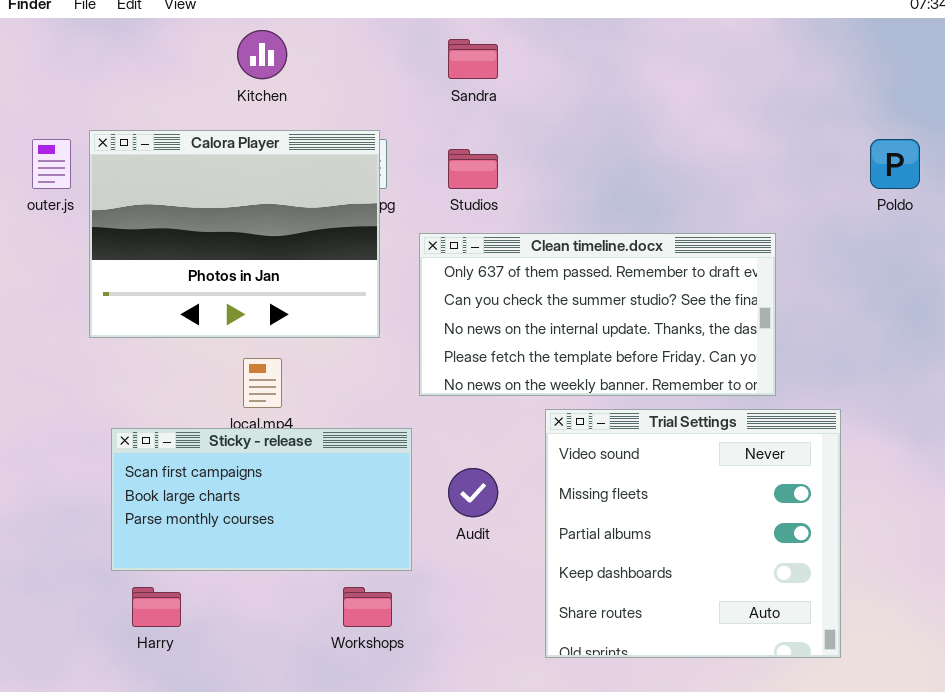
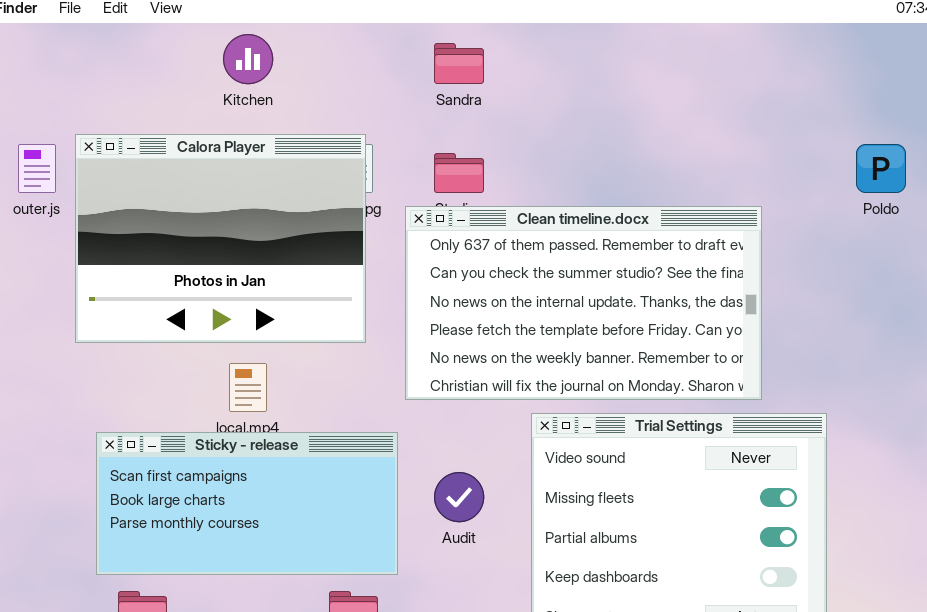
Clean timeline.docx: [419,233,776,396] -> [405,206,762,400], resized

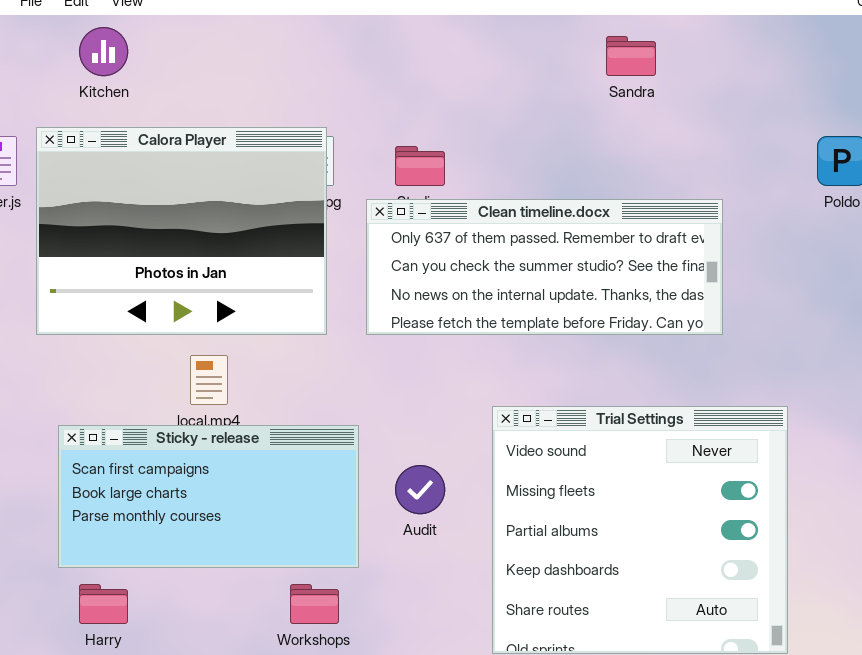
Kitchen: [223,34,273,84] -> [79,27,128,76], moved
Sandra: [434,43,484,84] -> [606,36,656,76], moved
Clean timeline.docx: [405,206,762,400] -> [366,199,723,335], resized

